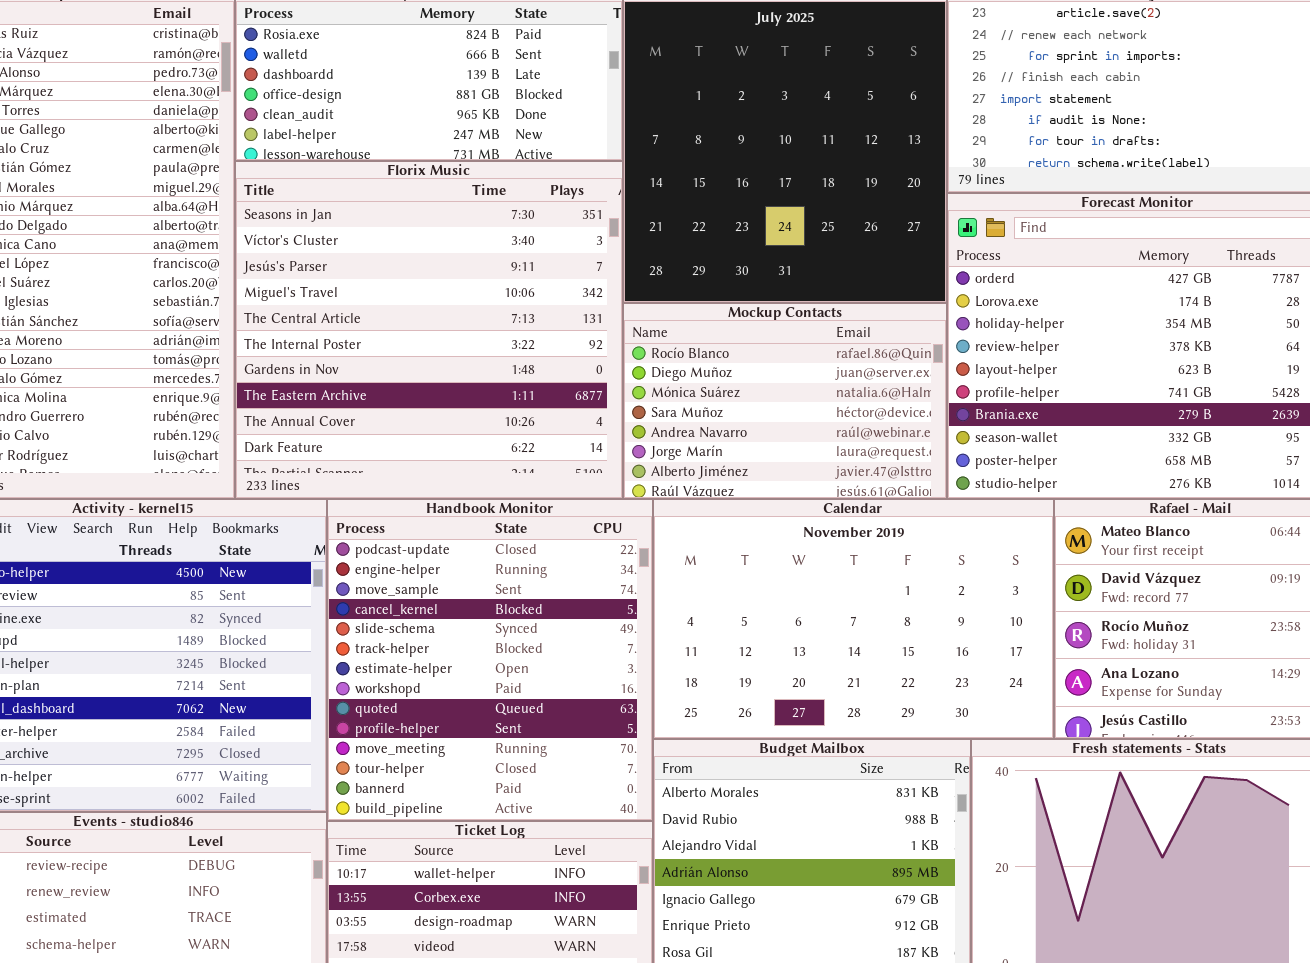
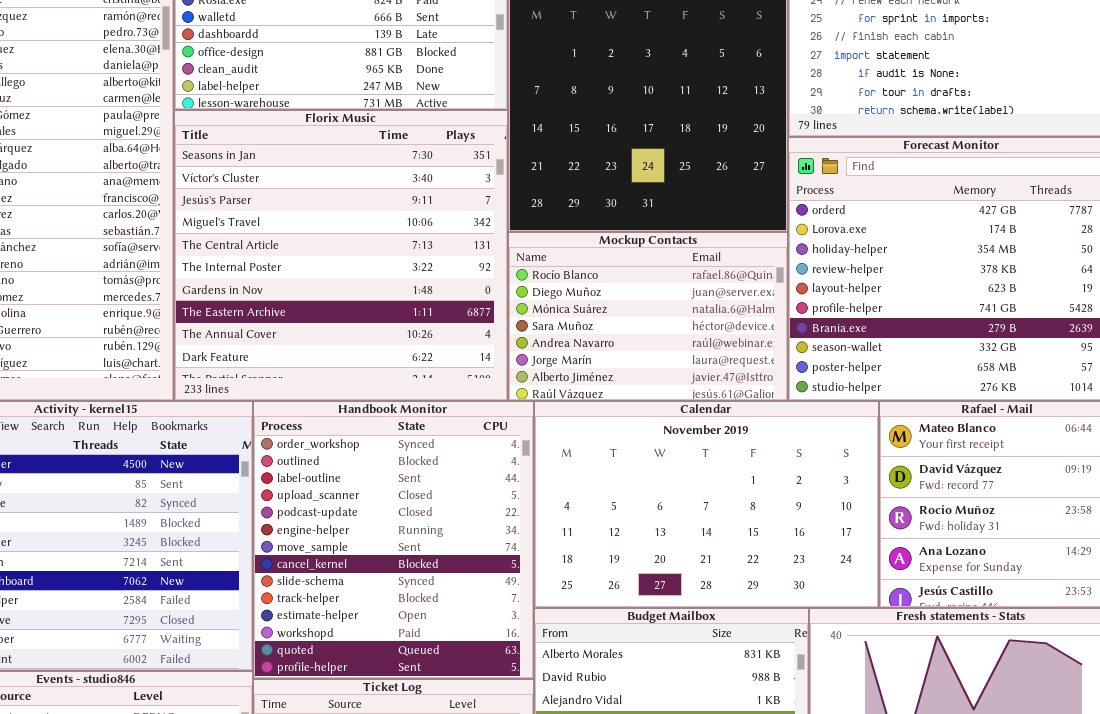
Handbook Monitor: [327,499,653,821] -> [253,401,534,679], scrolled up 4 rows

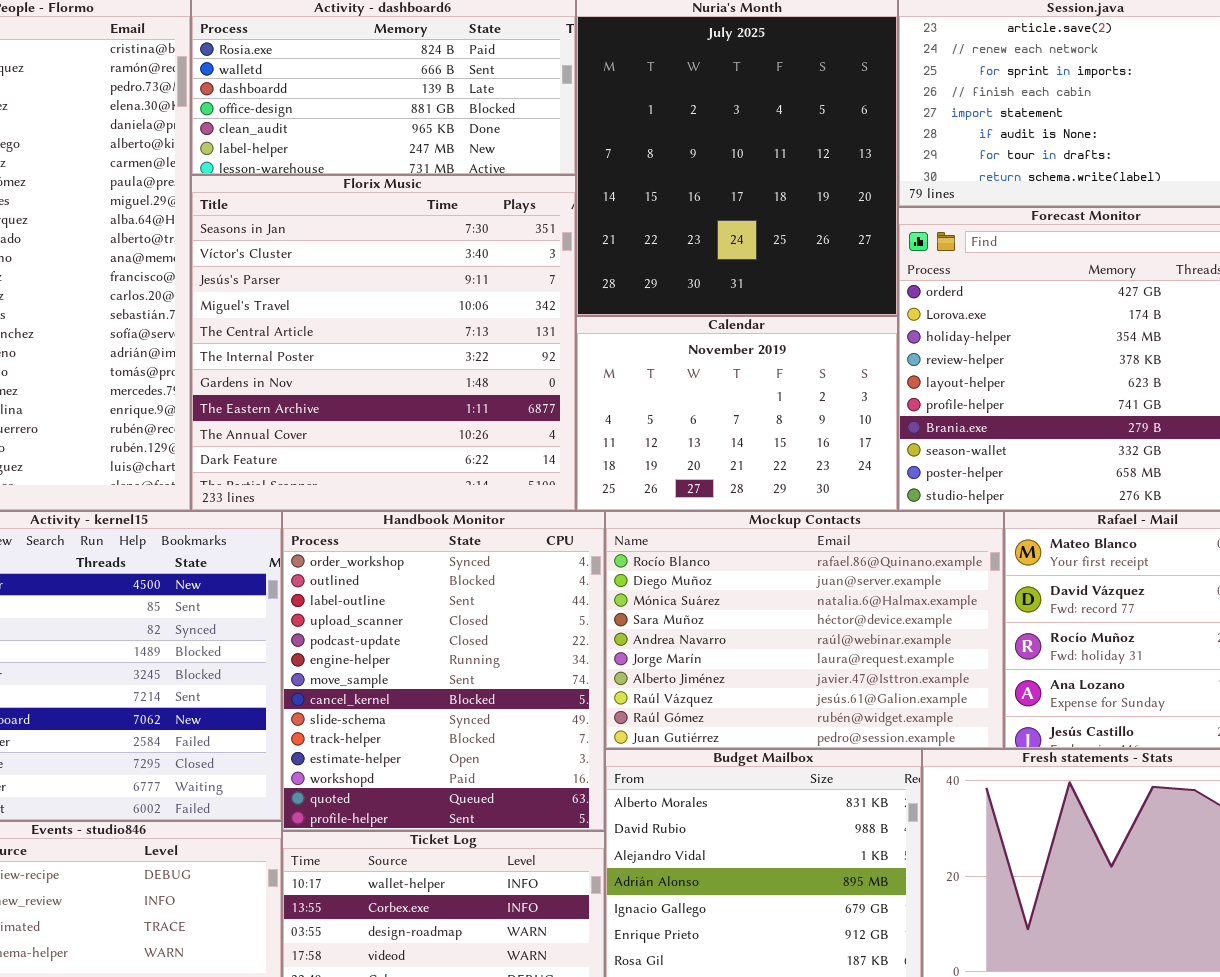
Mockup Contacts: [508,232,788,401] -> [605,511,1004,749], moved, resized
Calendar: [534,401,879,608] -> [576,316,898,511], moved, resized

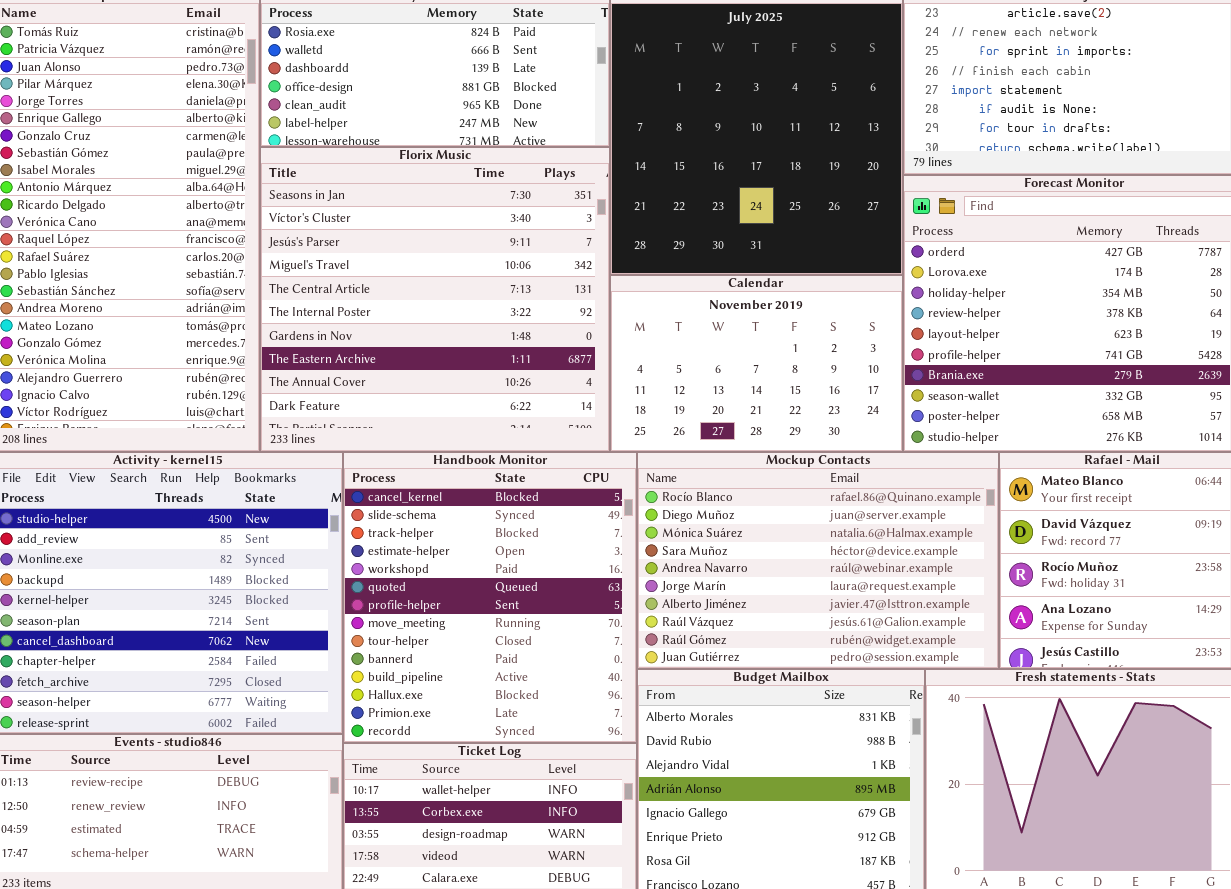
Handbook Monitor: [282,511,605,831] -> [343,452,637,743], scrolled down 7 rows

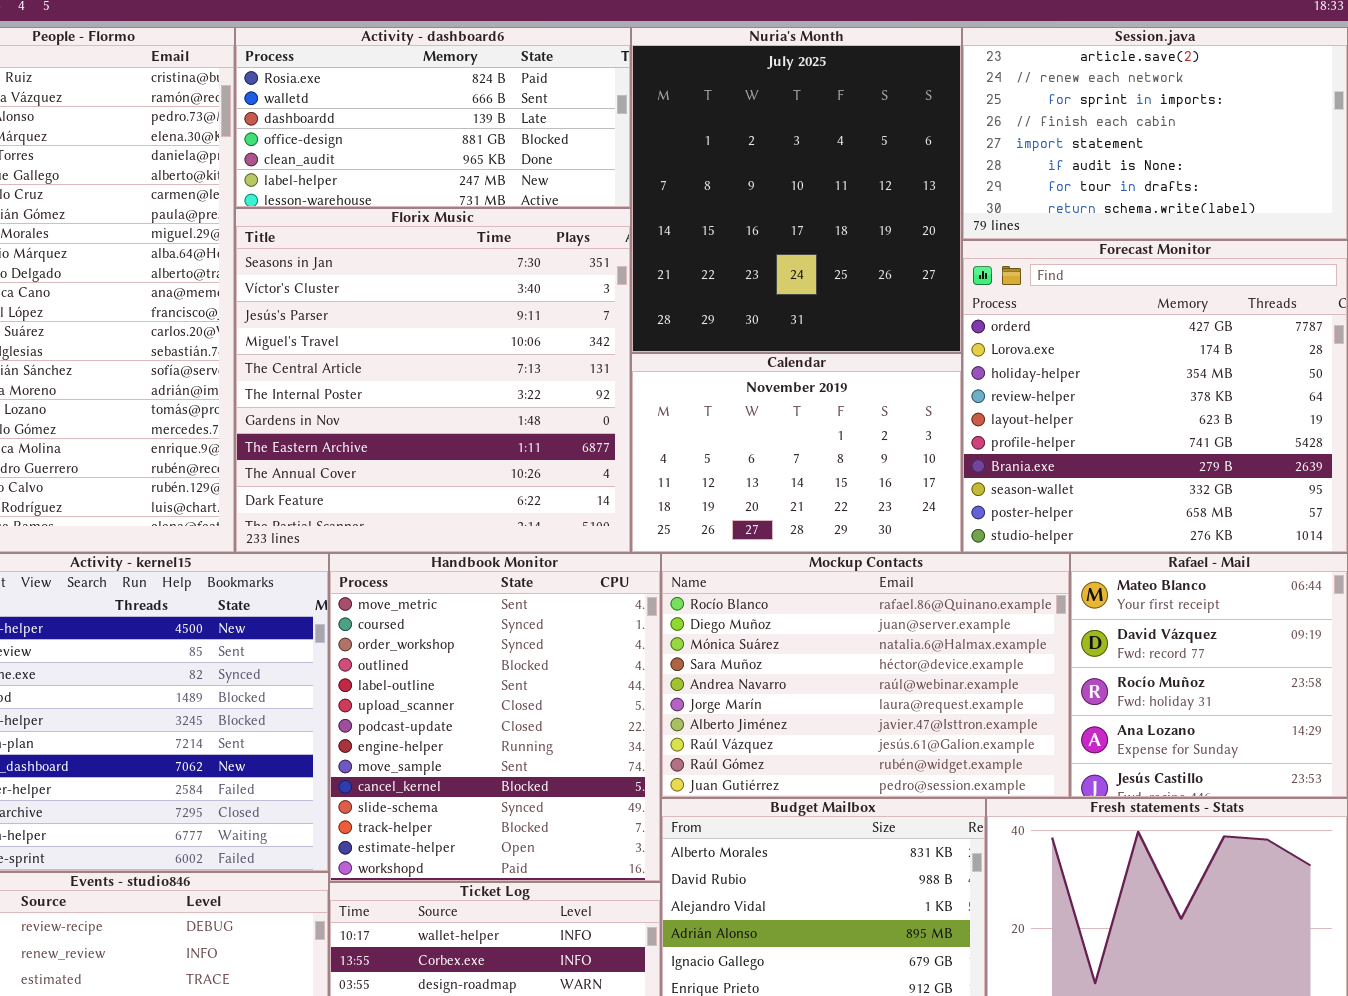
Handbook Monitor: [343,452,637,743] -> [329,553,661,882], scrolled up 9 rows

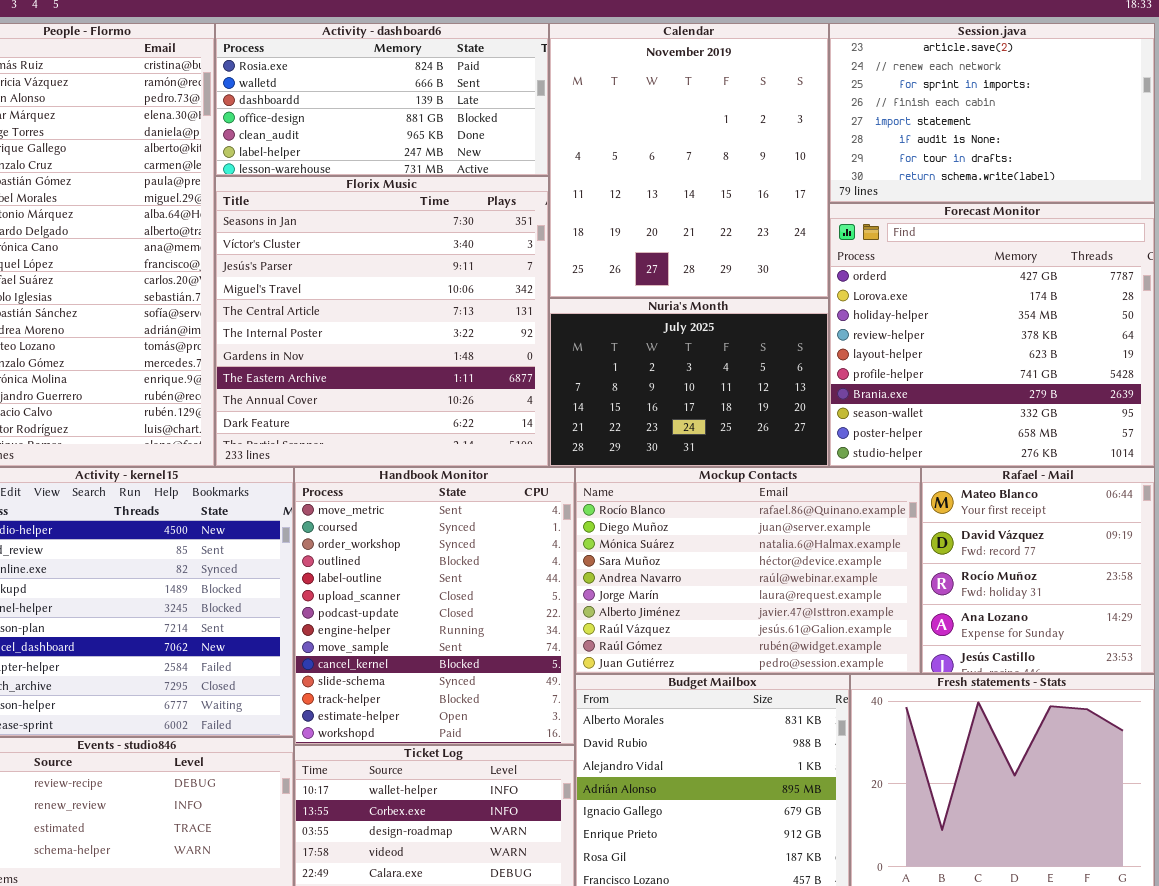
Nuria's Month: [631,27,962,353] -> [549,298,829,467], moved, resized
Calendar: [631,353,962,553] -> [549,23,829,298], moved, resized

